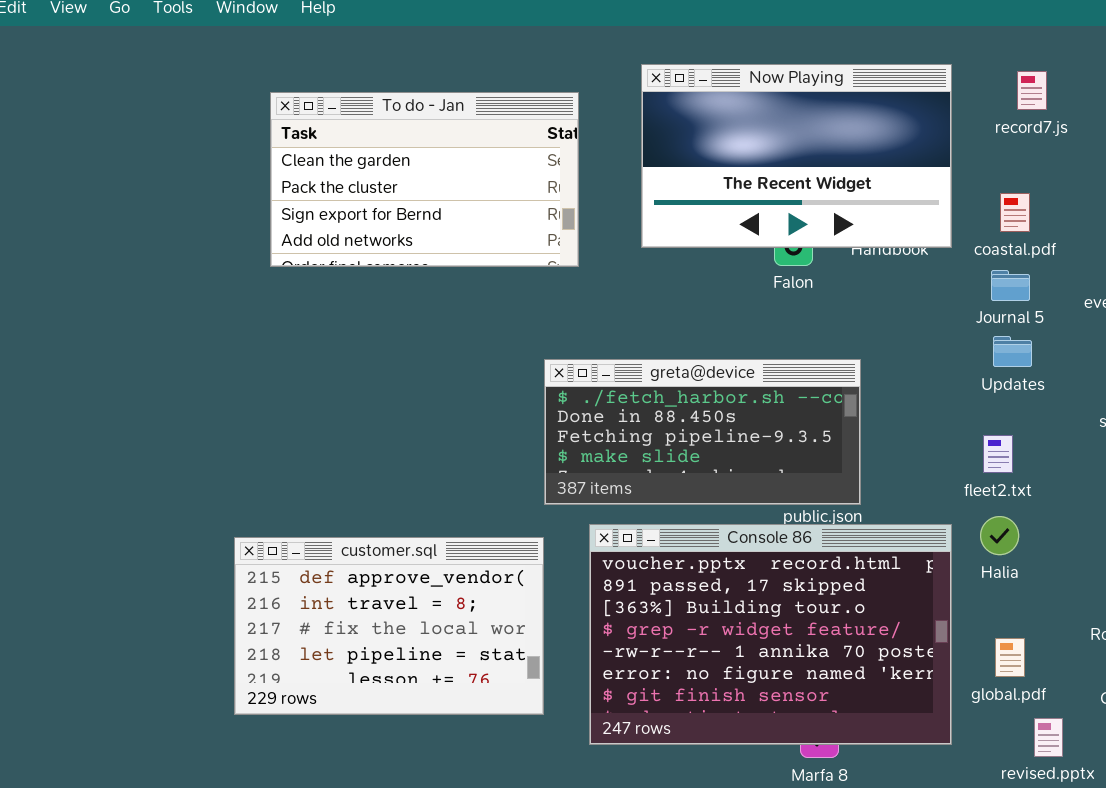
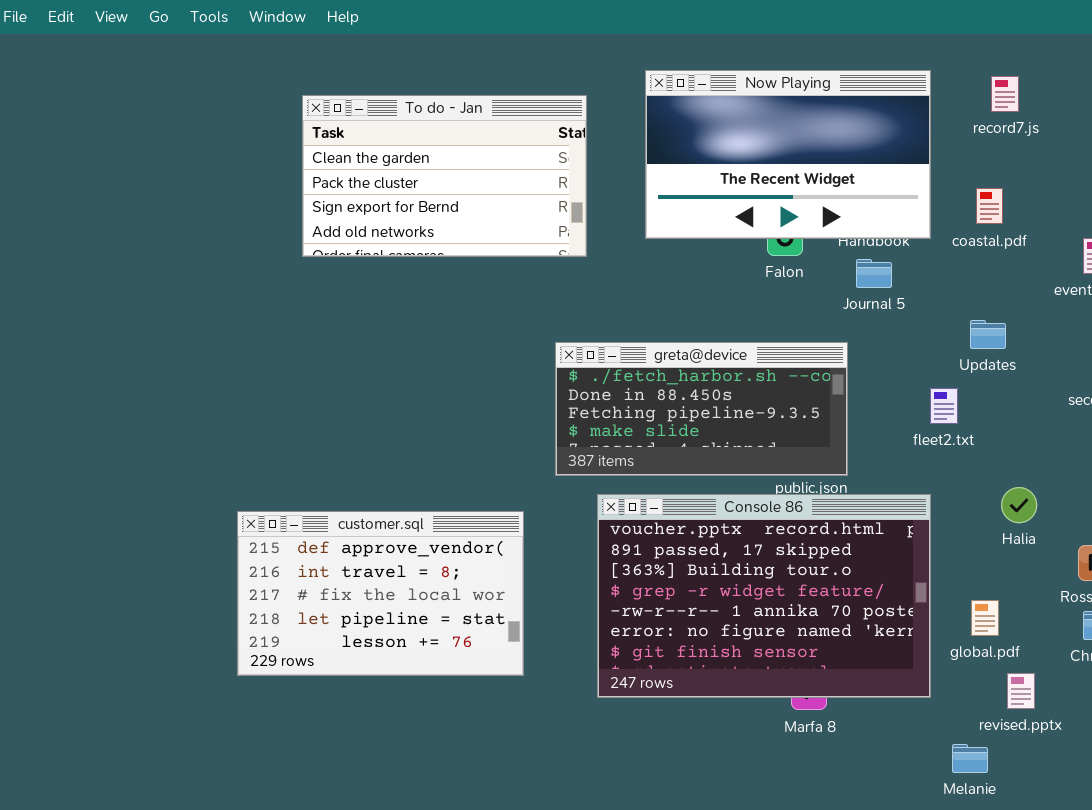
Journal 5: [991,270,1030,301] -> [856,259,892,288], moved
fleet2.txt: [983,435,1013,473] -> [930,388,958,424], moved
Halia: [980,516,1019,555] -> [1001,487,1037,523], moved
customer.sql: [234,537,544,715] -> [237,511,524,676], moved

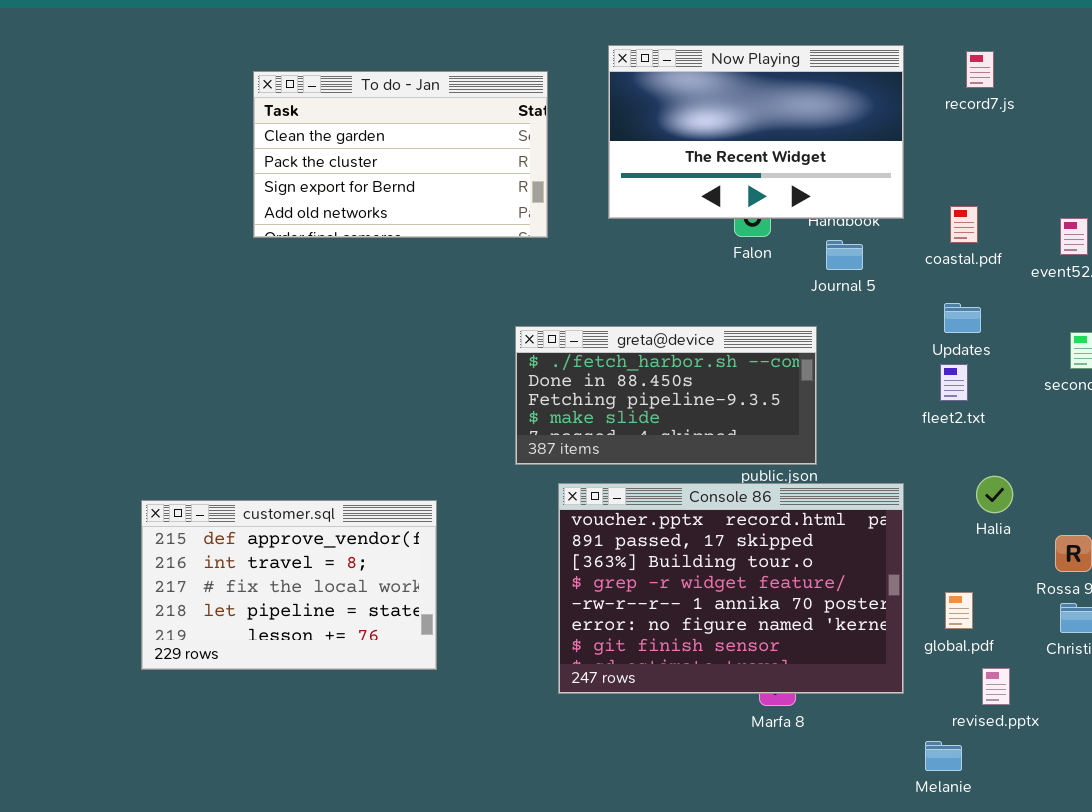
coastal.pdf: [976,188,1003,224] -> [950,206,978,243], moved
fleet2.txt: [930,388,958,424] -> [940,364,968,401], moved
customer.sql: [237,511,524,676] -> [141,500,437,670], moved

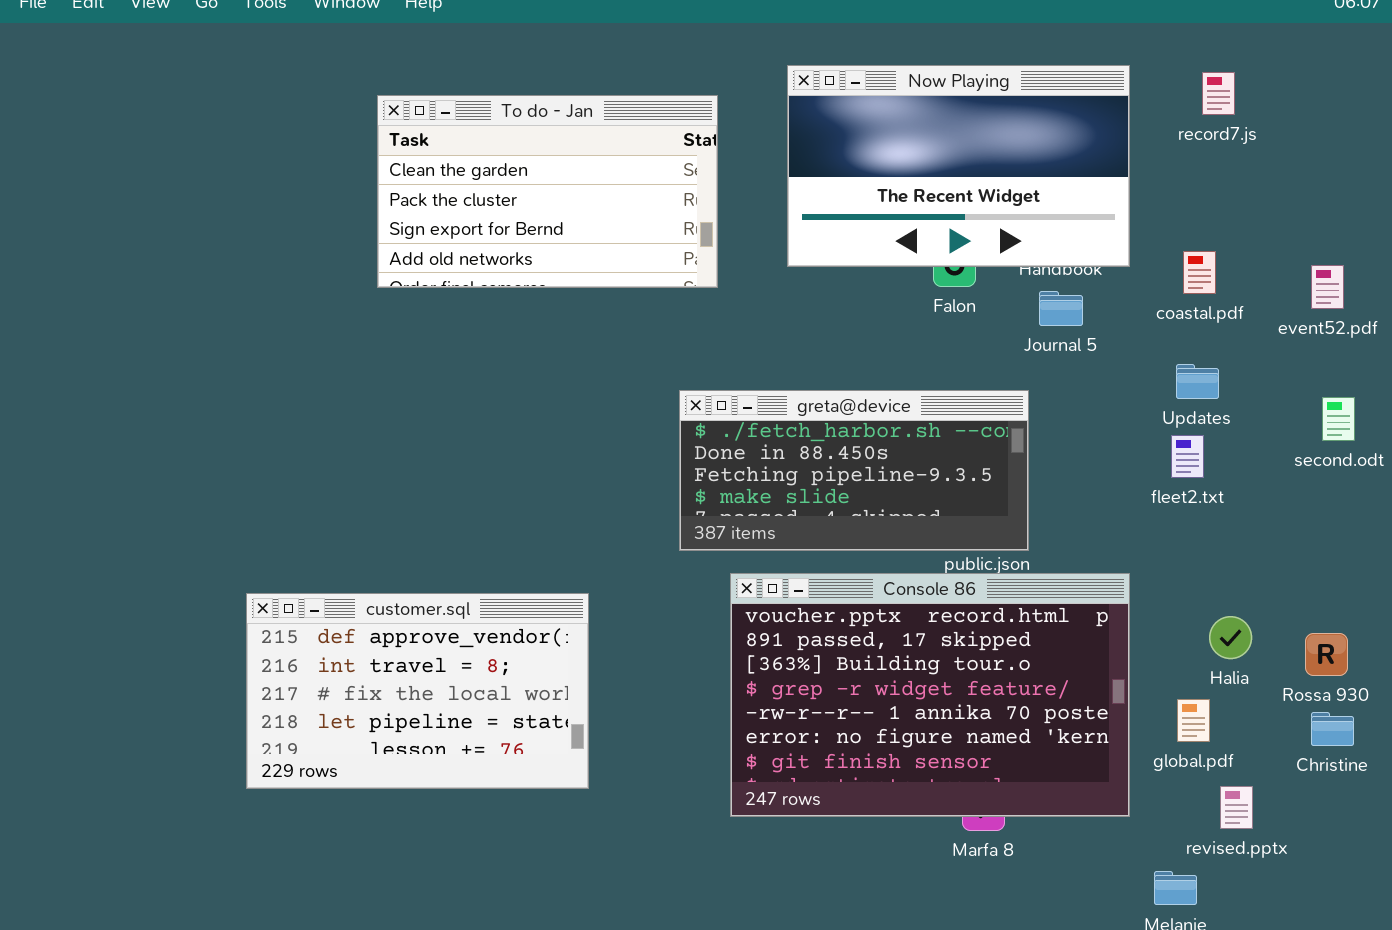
Halia: [976,476,1013,513] -> [1209,616,1252,659], moved

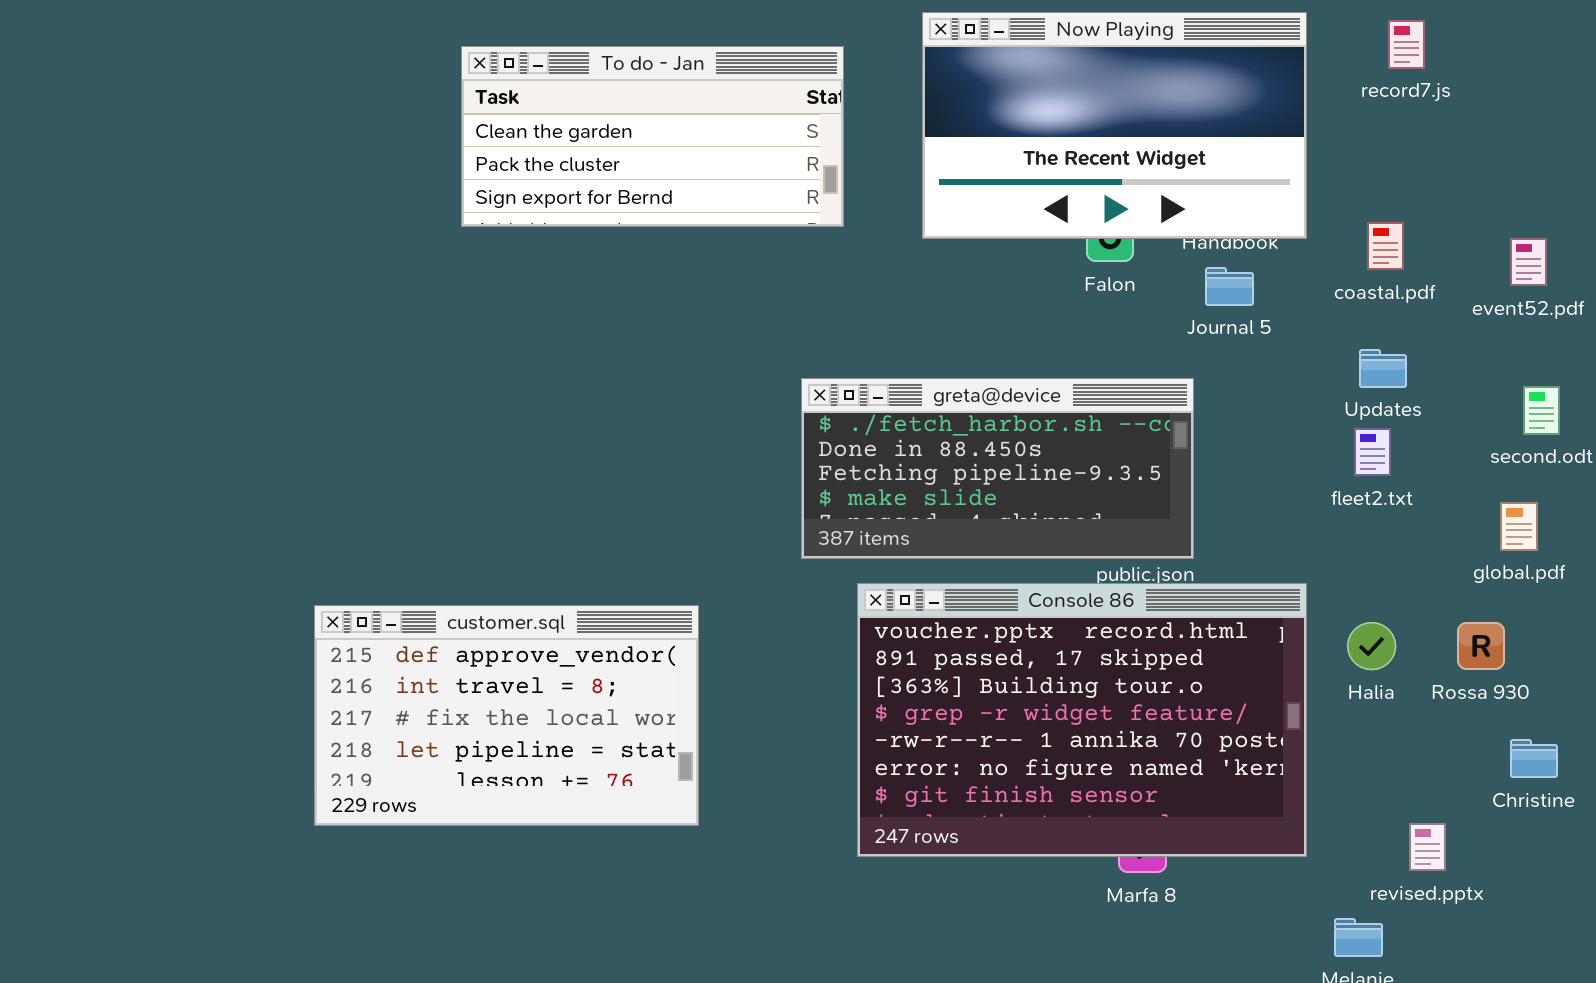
To do - Jan: [377,95,718,288] -> [461,46,844,227], resized
Halia: [1209,616,1252,659] -> [1347,622,1396,670], moved
Rossa 930: [1305,633,1348,676] -> [1457,622,1505,670], moved
global.pdf: [1177,699,1210,742] -> [1500,502,1538,551], moved

